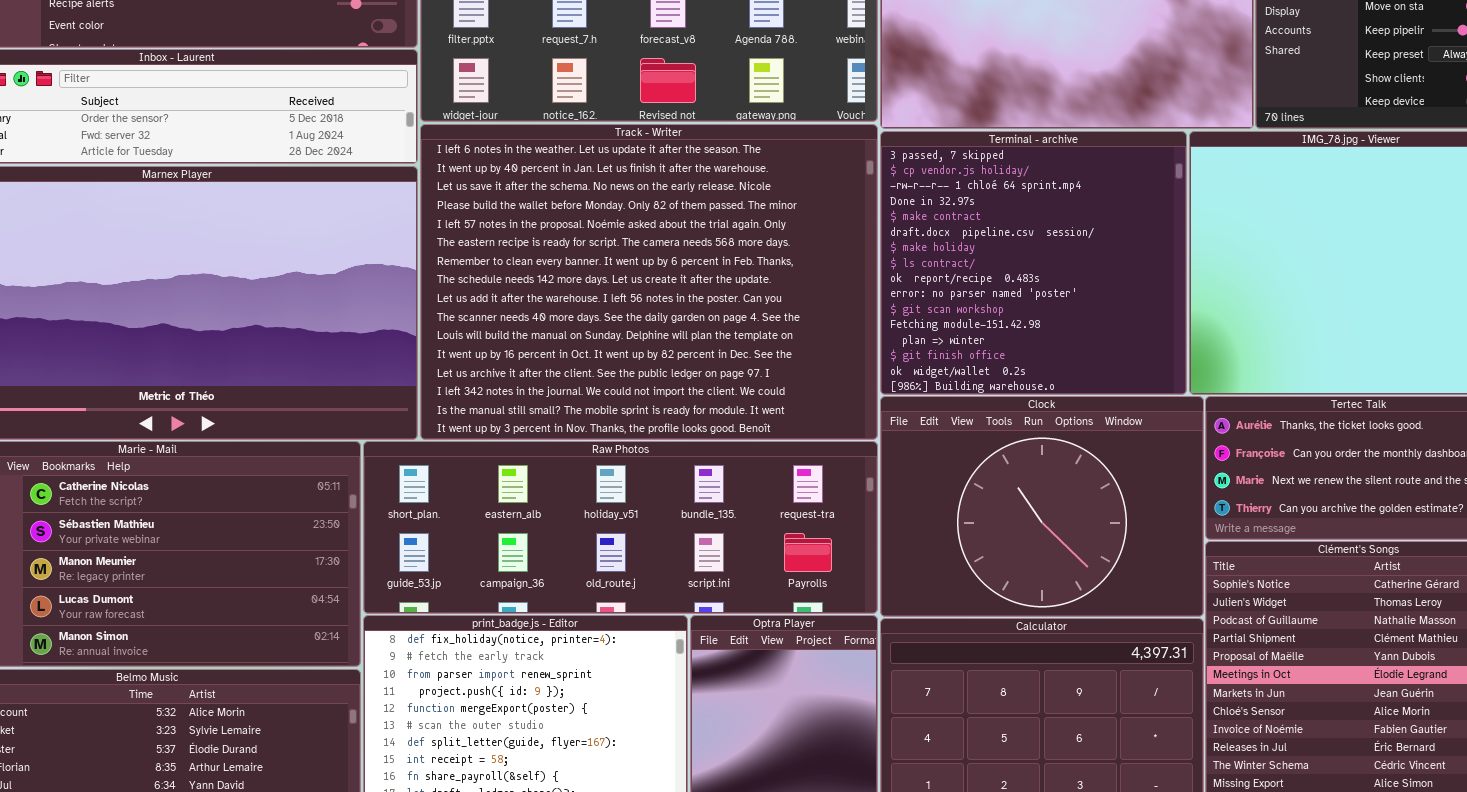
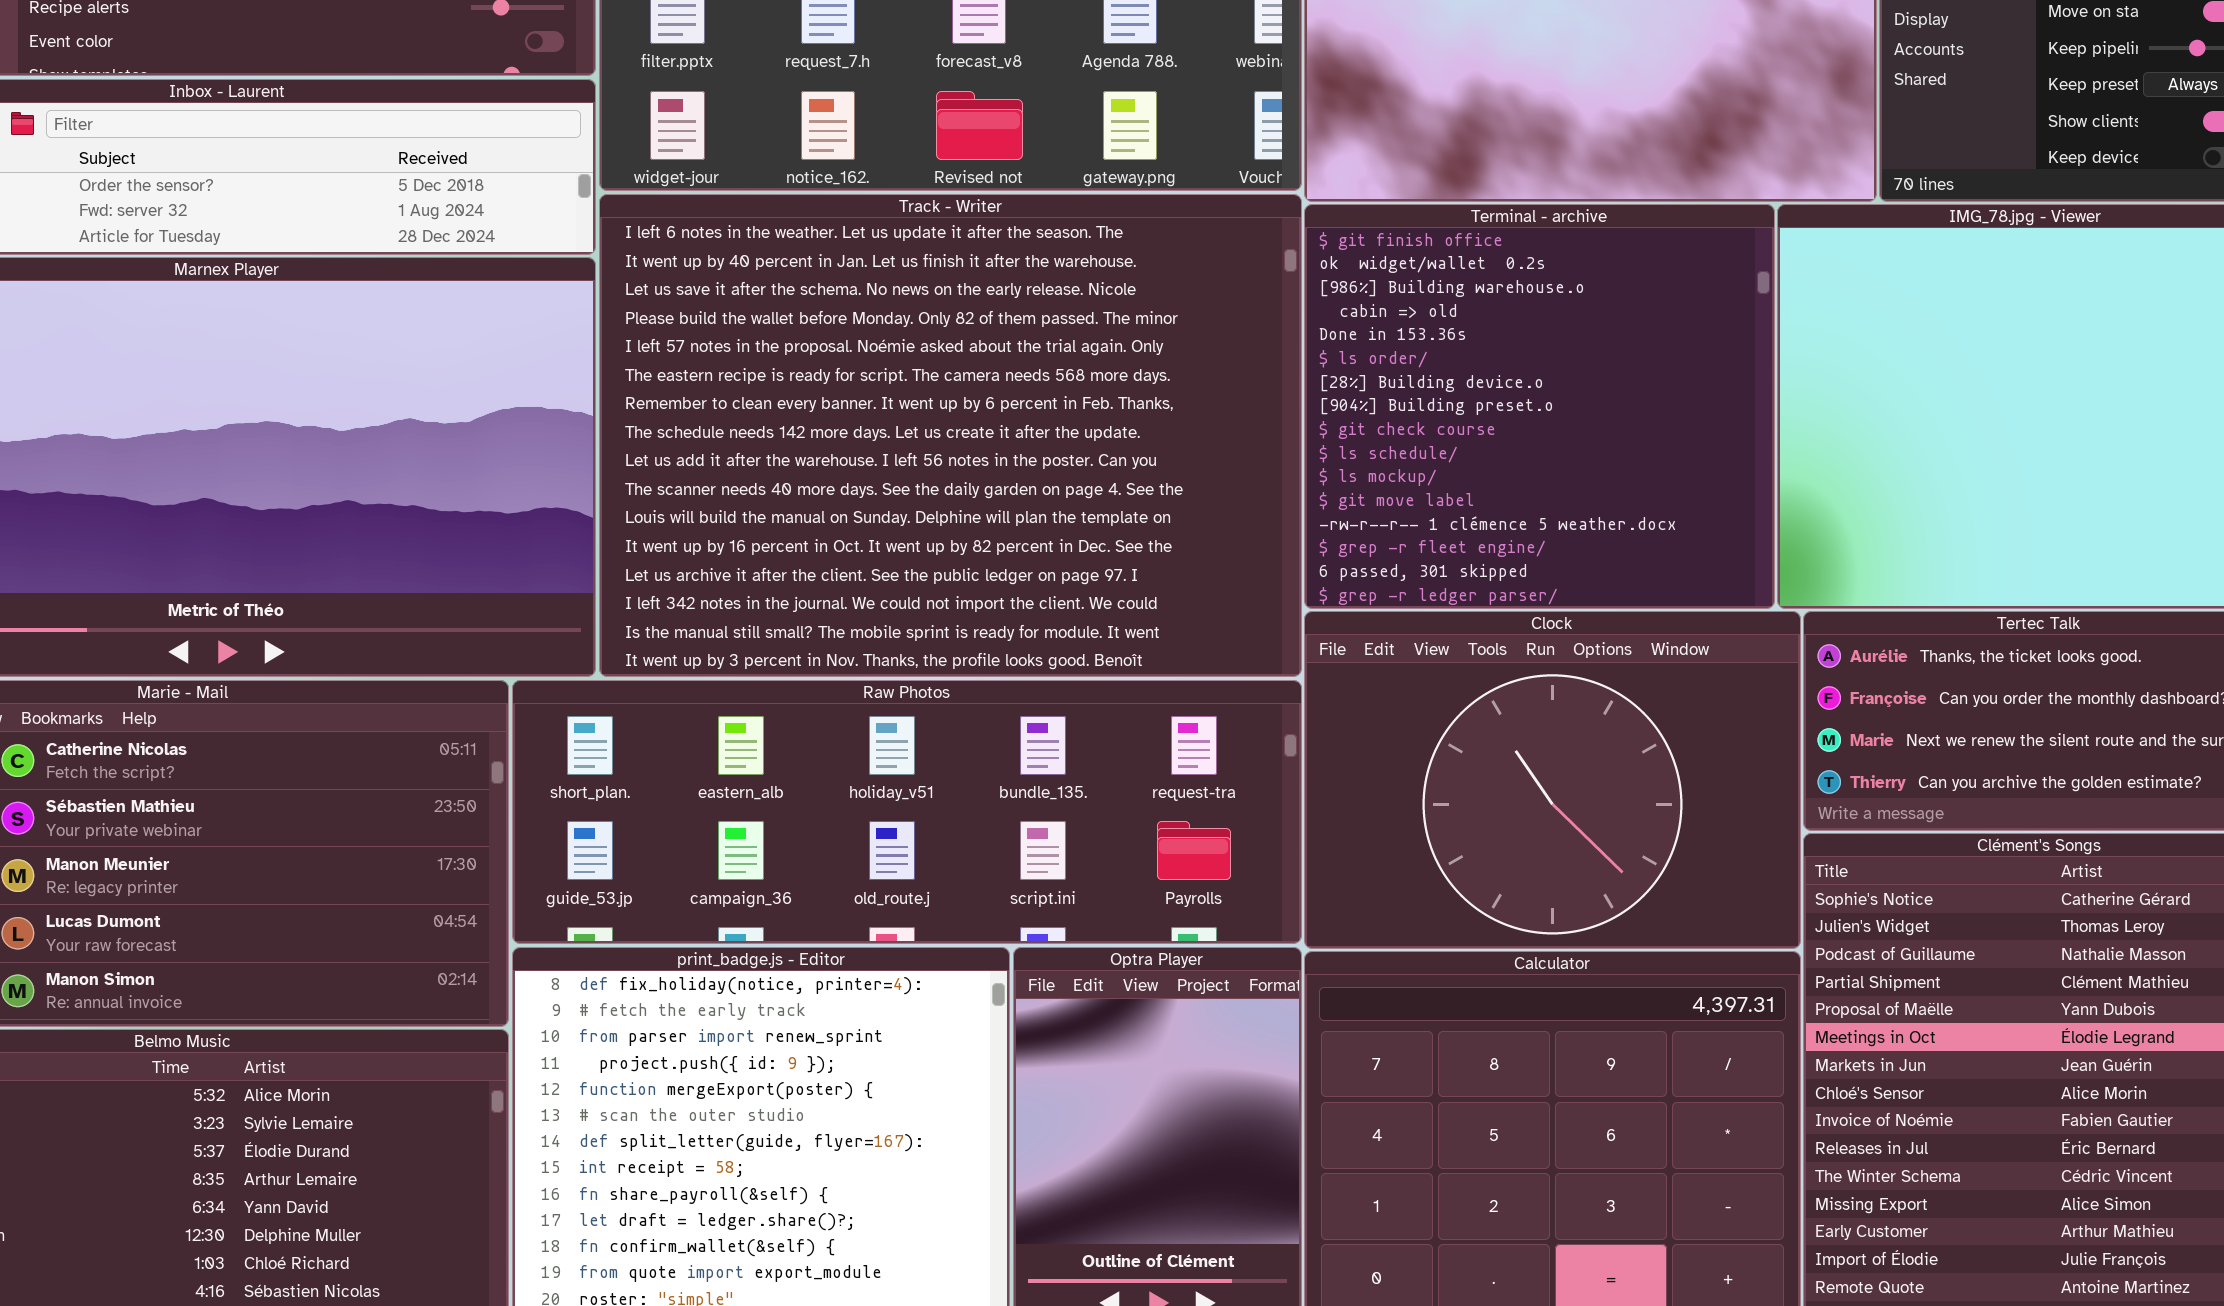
Terminal - archive: [880,131,1187,395] -> [1304,204,1775,609], scrolled down 13 rows

